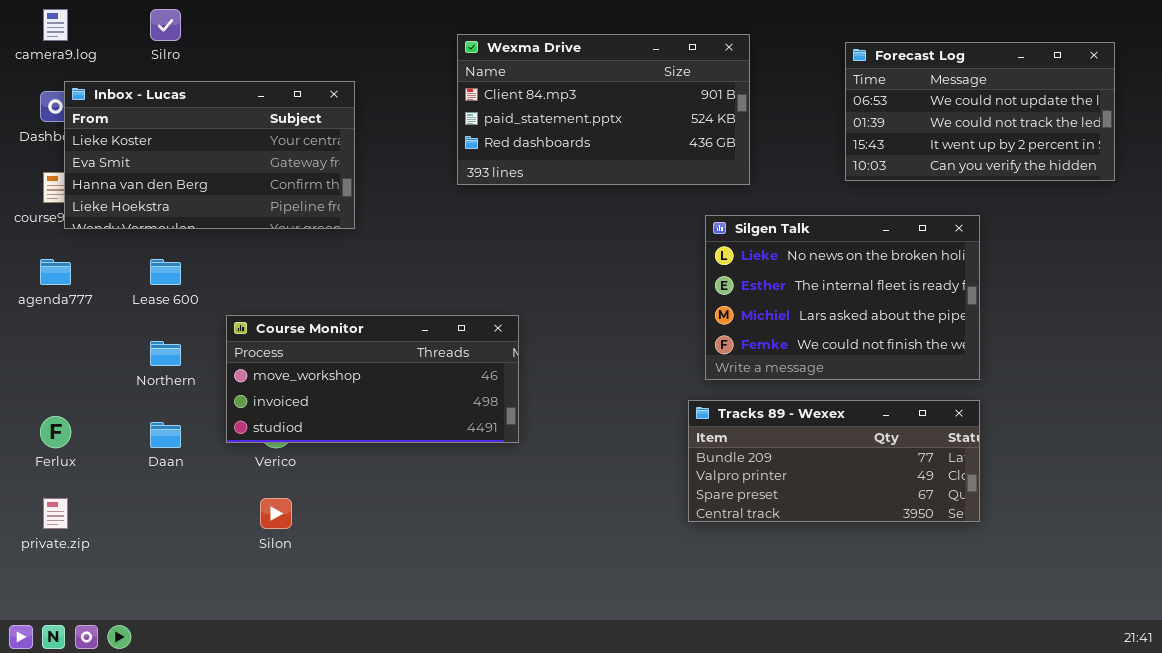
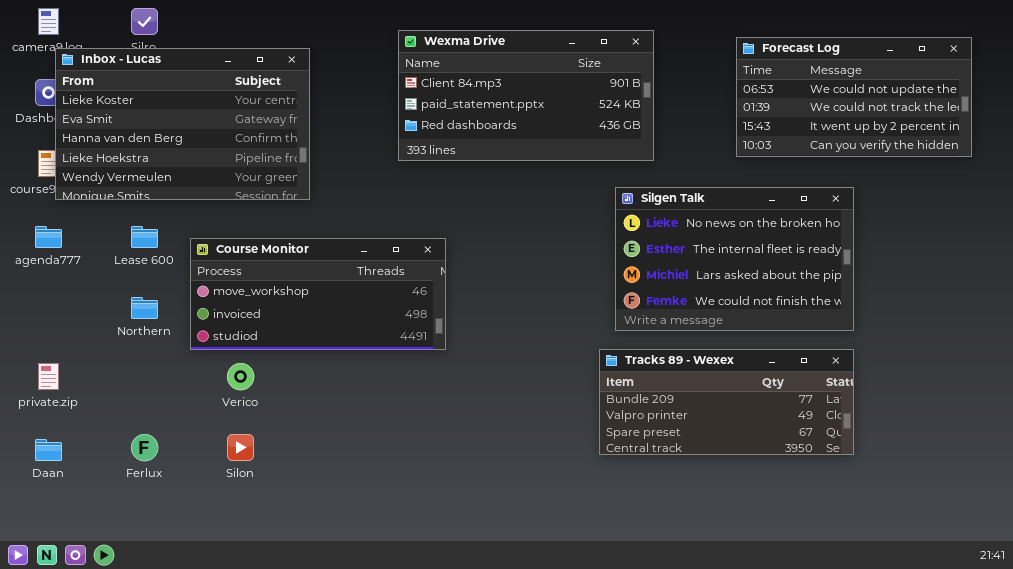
Inbox - Lucas: [64,81,355,229] -> [55,48,310,200], resized
Course Monitor: [226,315,519,443] -> [190,238,446,350], moved
Ferlux: [40,416,71,448] -> [131,434,158,461], moved
Daan: [150,422,181,448] -> [35,439,62,461], moved
private.zip: [43,498,68,529] -> [38,363,59,390], moved

